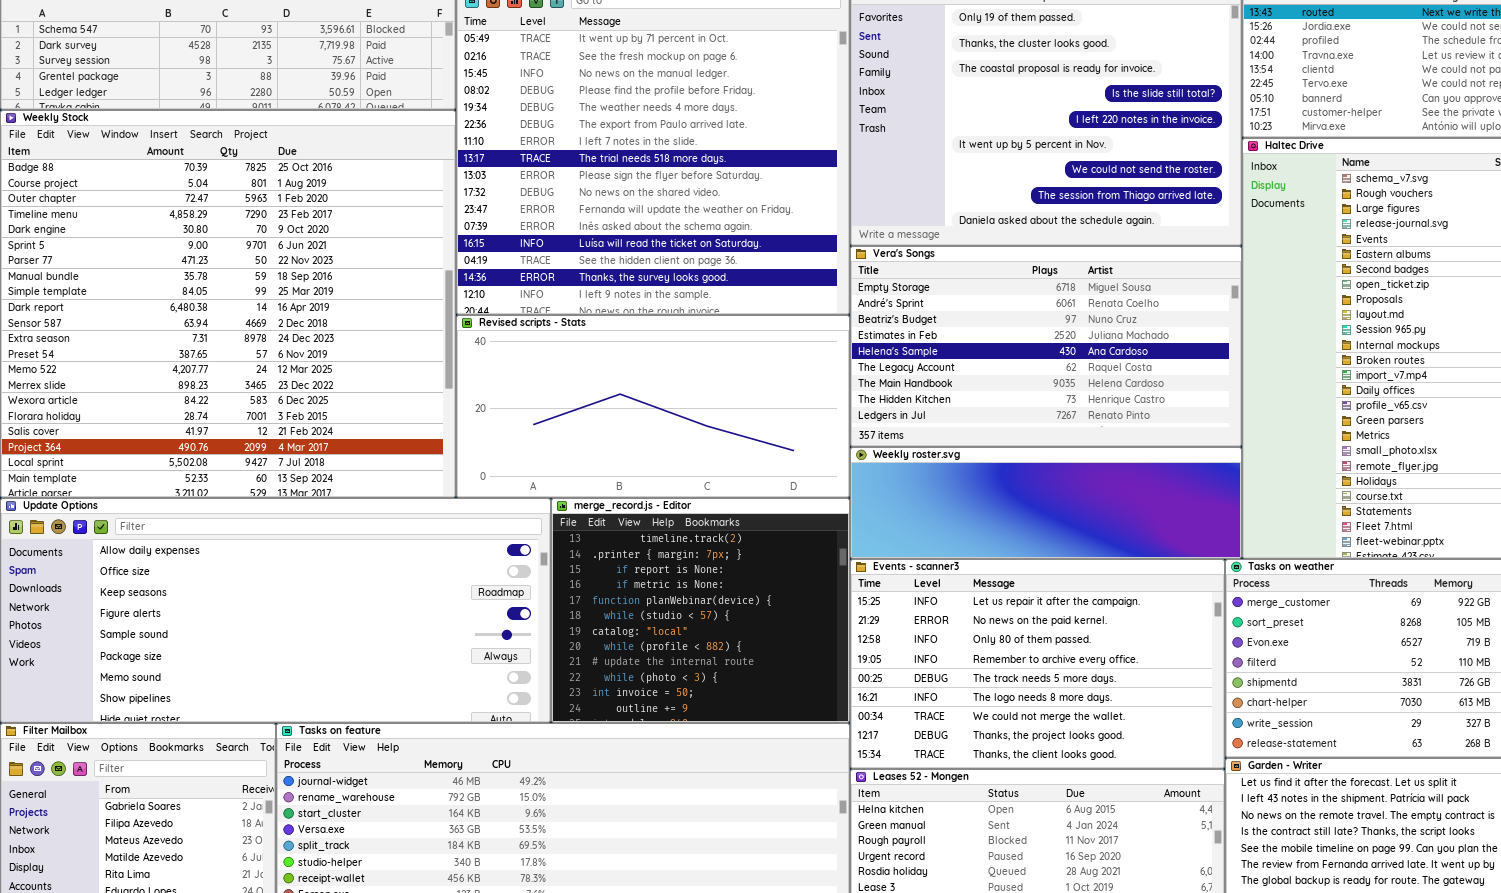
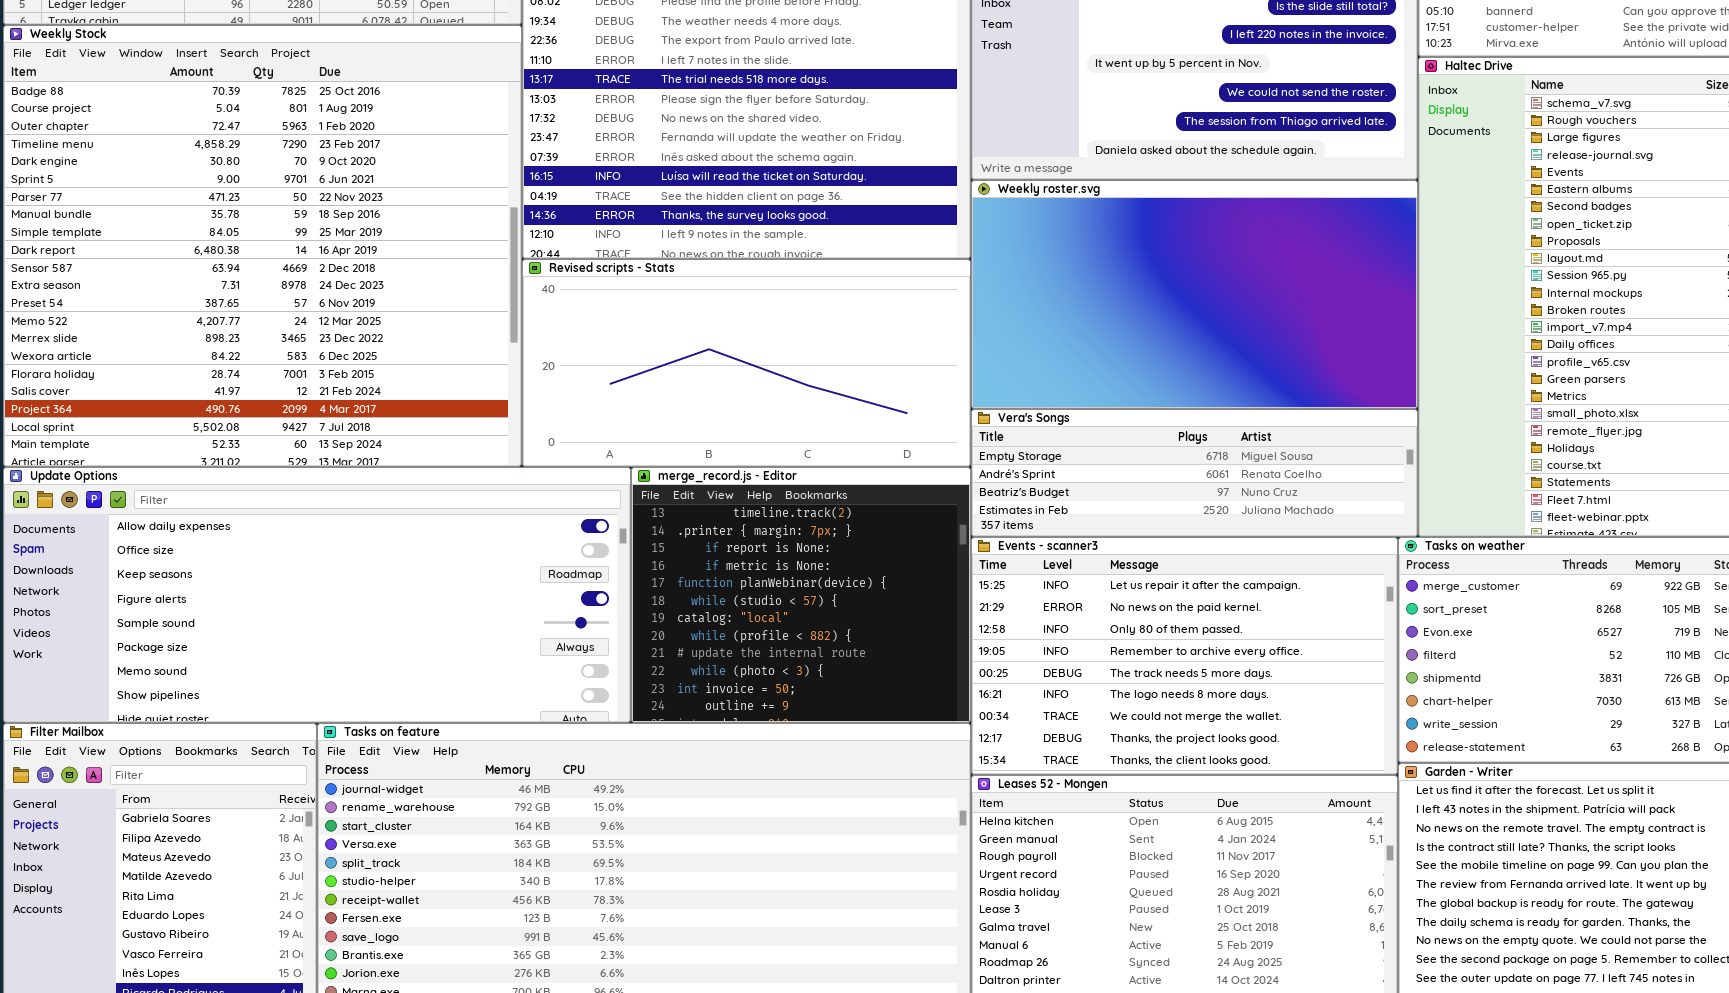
Vera's Songs: [850,246,1242,447] -> [971,409,1418,537], moved, resized
Weekly roster.svg: [850,447,1242,559] -> [971,180,1418,409], moved, resized

